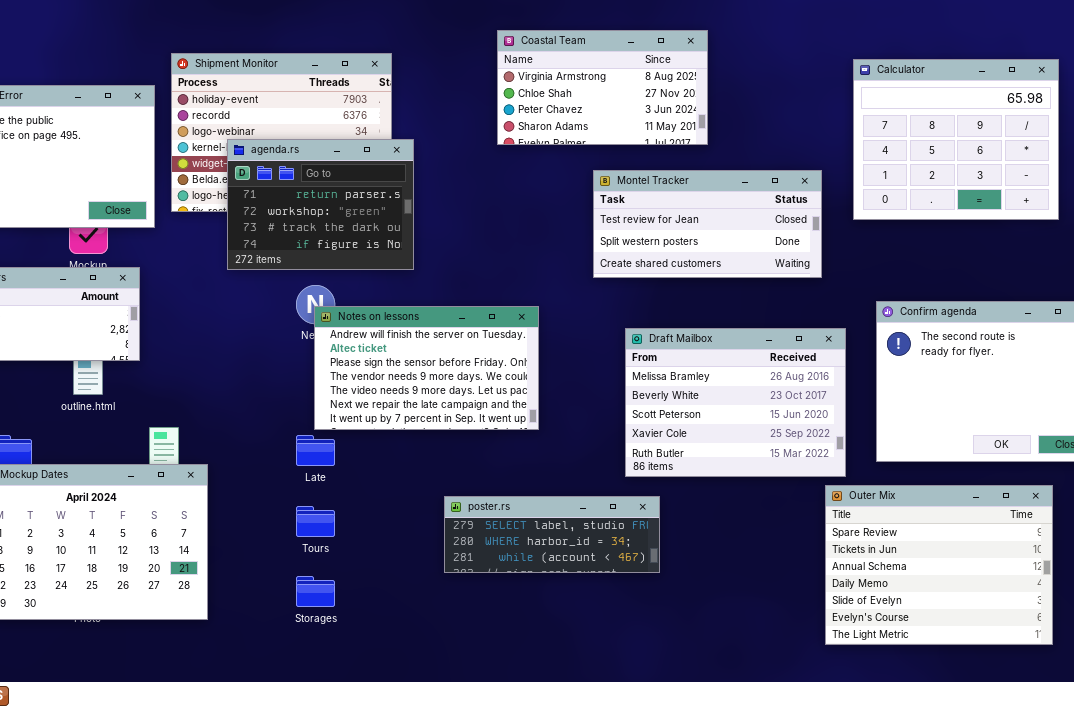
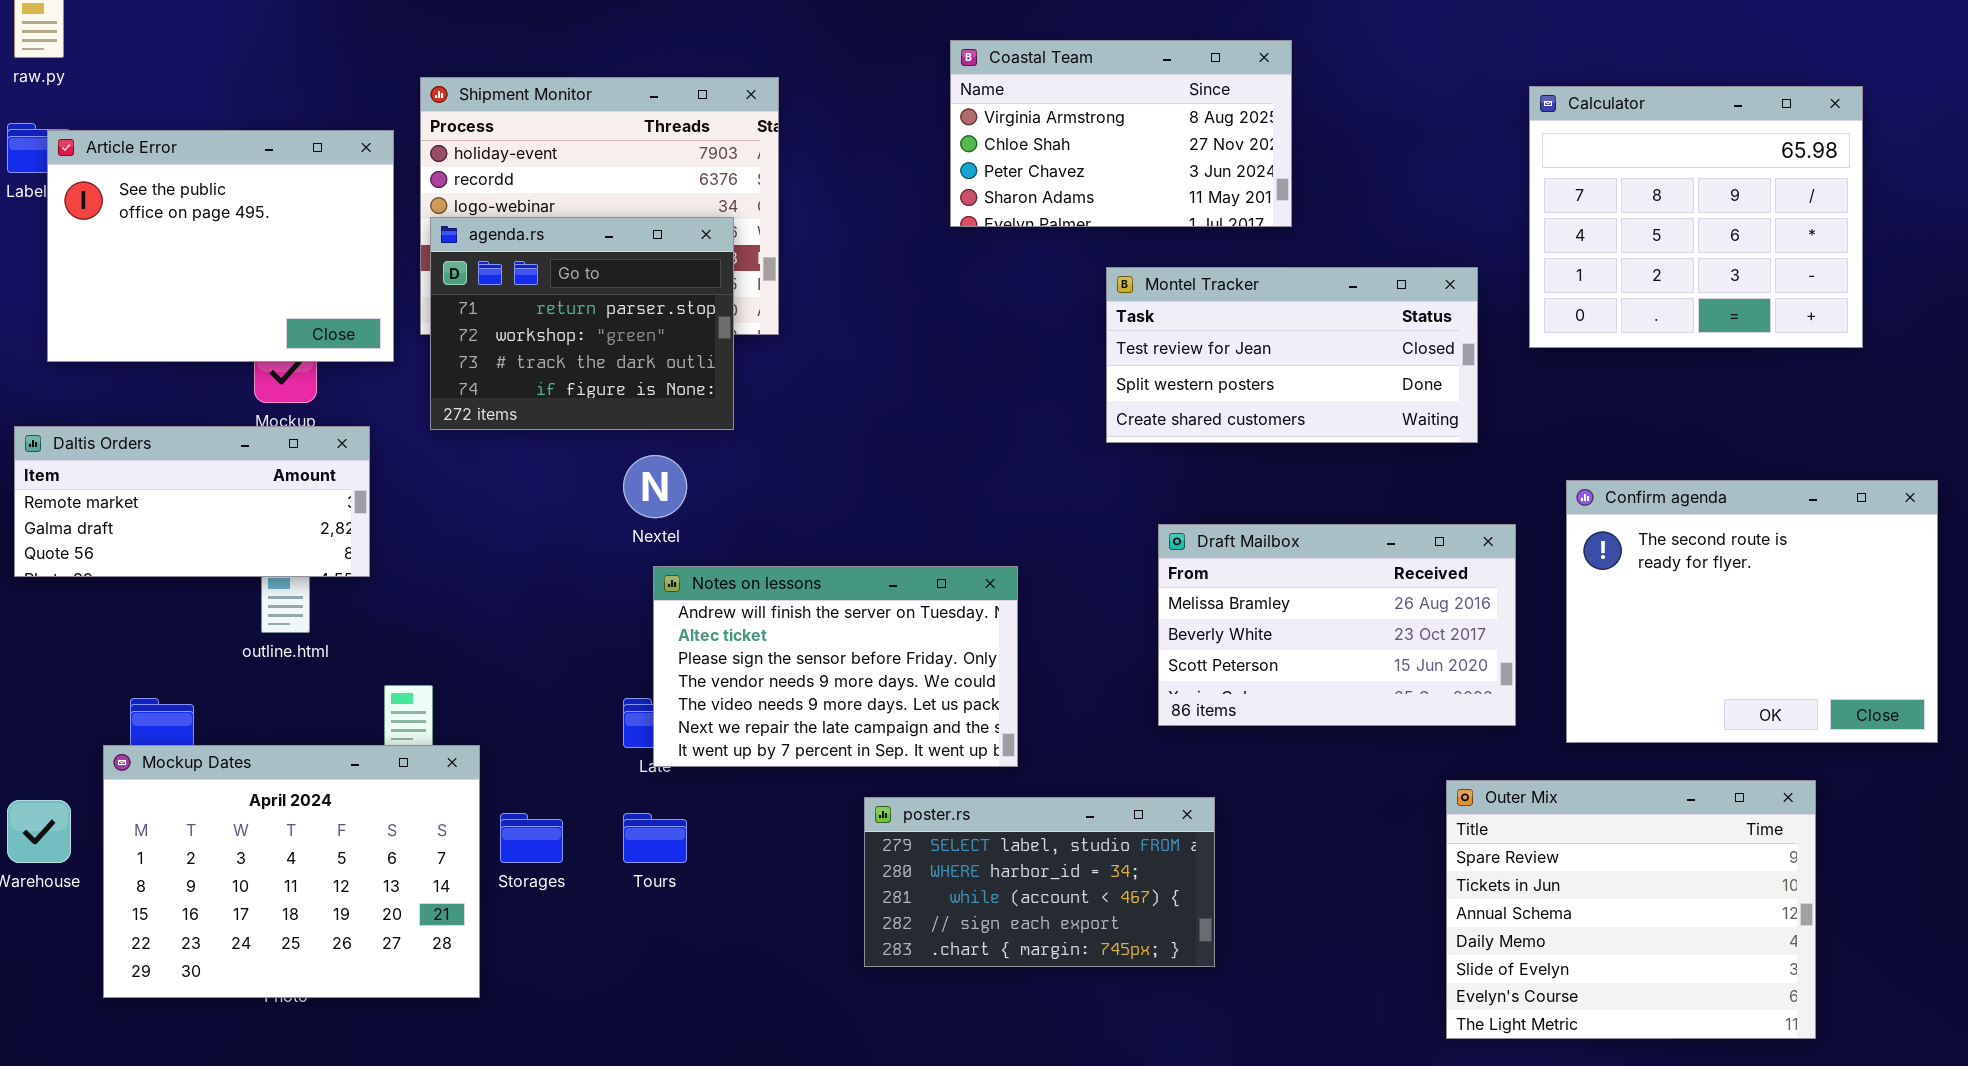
agenda.rs: [227,139,414,270] -> [430,217,734,430], moved
Notes on lessons: [314,306,539,430] -> [653,566,1018,767], moved
Draft Mailbox: [625,328,846,477] -> [1158,524,1516,726], resized
Outer Mix: [825,485,1053,645] -> [1446,780,1816,1039], moved
poster.rs: [444,496,660,573] -> [864,797,1215,967], resized
Storages: [296,576,335,607] -> [500,813,563,863], moved

